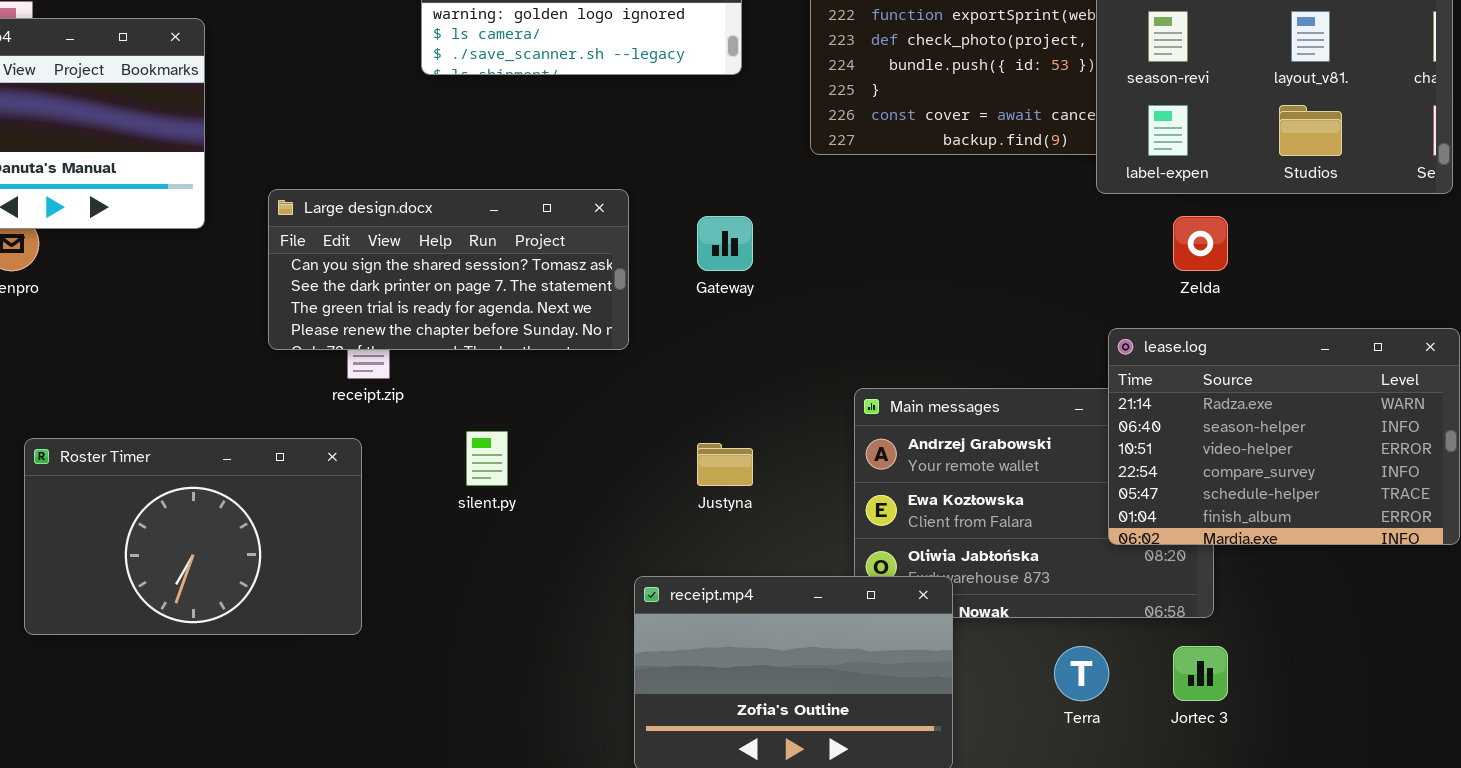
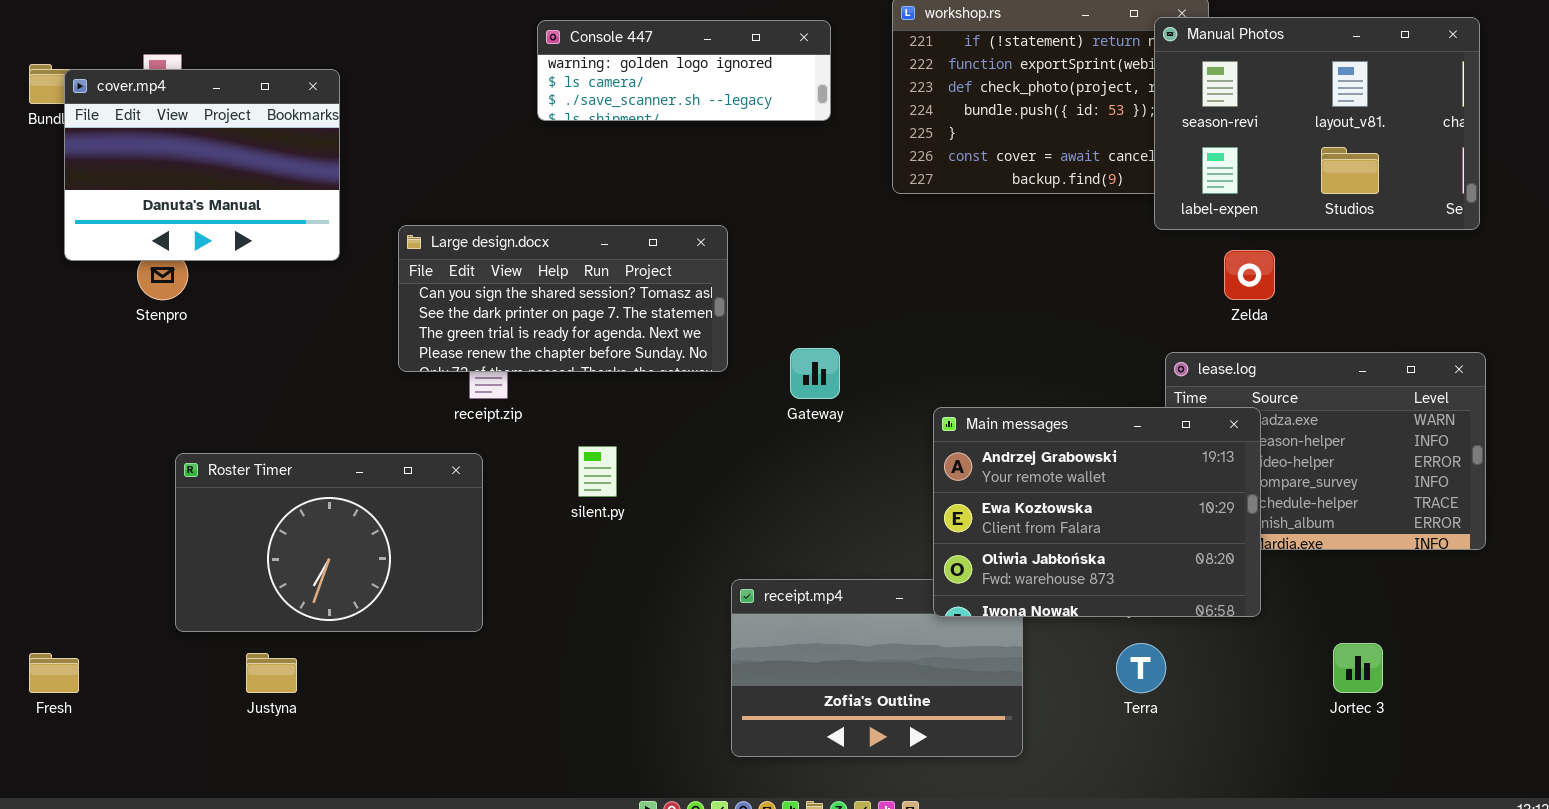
Gateway: [697,216,753,271] -> [790,348,840,399], moved
Main messages: [854,388,1214,618] -> [933,407,1261,617], raised
Justyna: [697,443,753,486] -> [246,653,297,693], moved
Jortec 3: [1173,646,1228,701] -> [1333,643,1383,693], moved

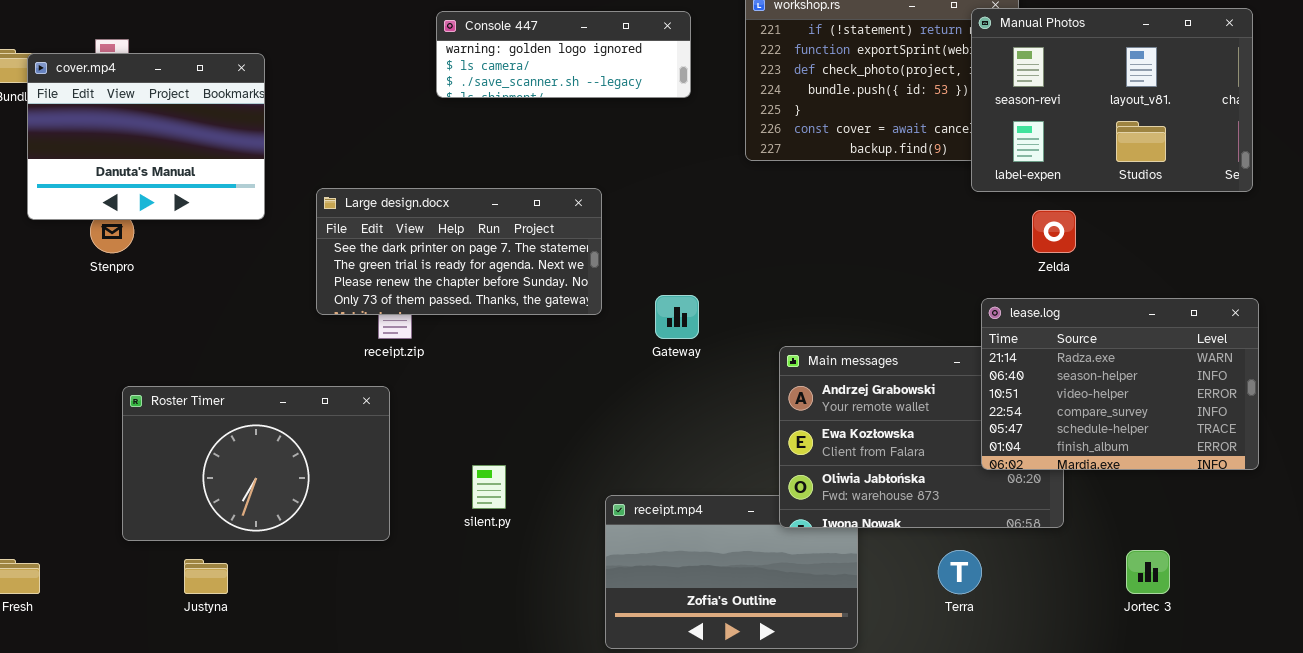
Large design.docx: [398,225,728,372] -> [316,188,602,315], scrolled down 1 row
lease.log: [1165,352,1486,550] -> [981,298,1259,470], raised
silent.py: [578,446,617,497] -> [472,465,506,509], moved

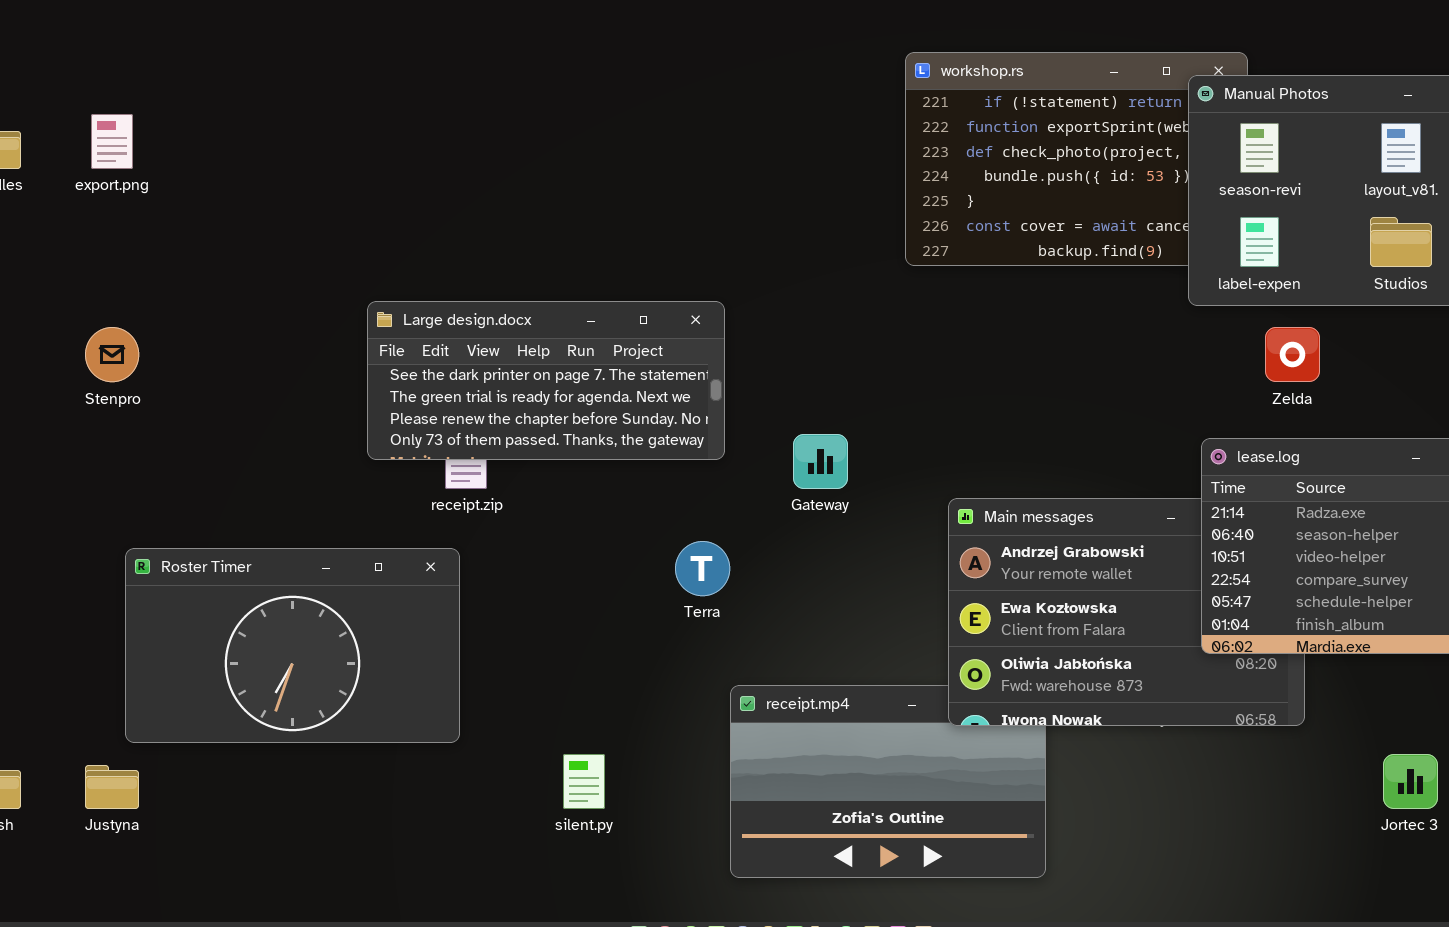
Console 447: [436,11,691,98] -> none, closed
cover.mp4: [27,53,265,220] -> none, closed
silent.py: [472,465,506,509] -> [563,754,605,809], moved
Terra: [938,550,982,594] -> [675,541,730,596], moved
Justyna: [184,559,228,594] -> [85,765,139,809], moved

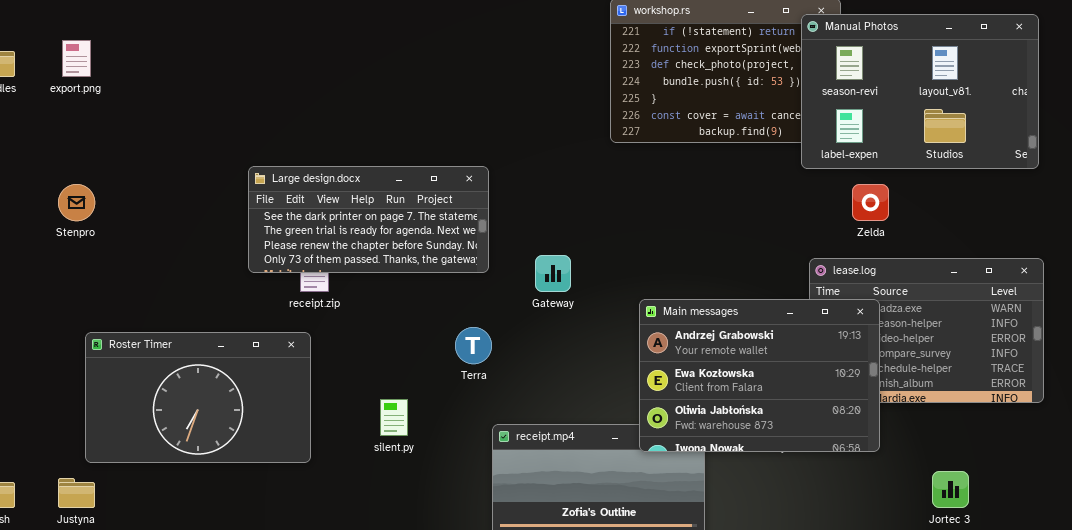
Main messages: [948,498,1305,726] -> [639,299,880,452], raised
silent.py: [563,754,605,809] -> [380,399,408,436], moved

